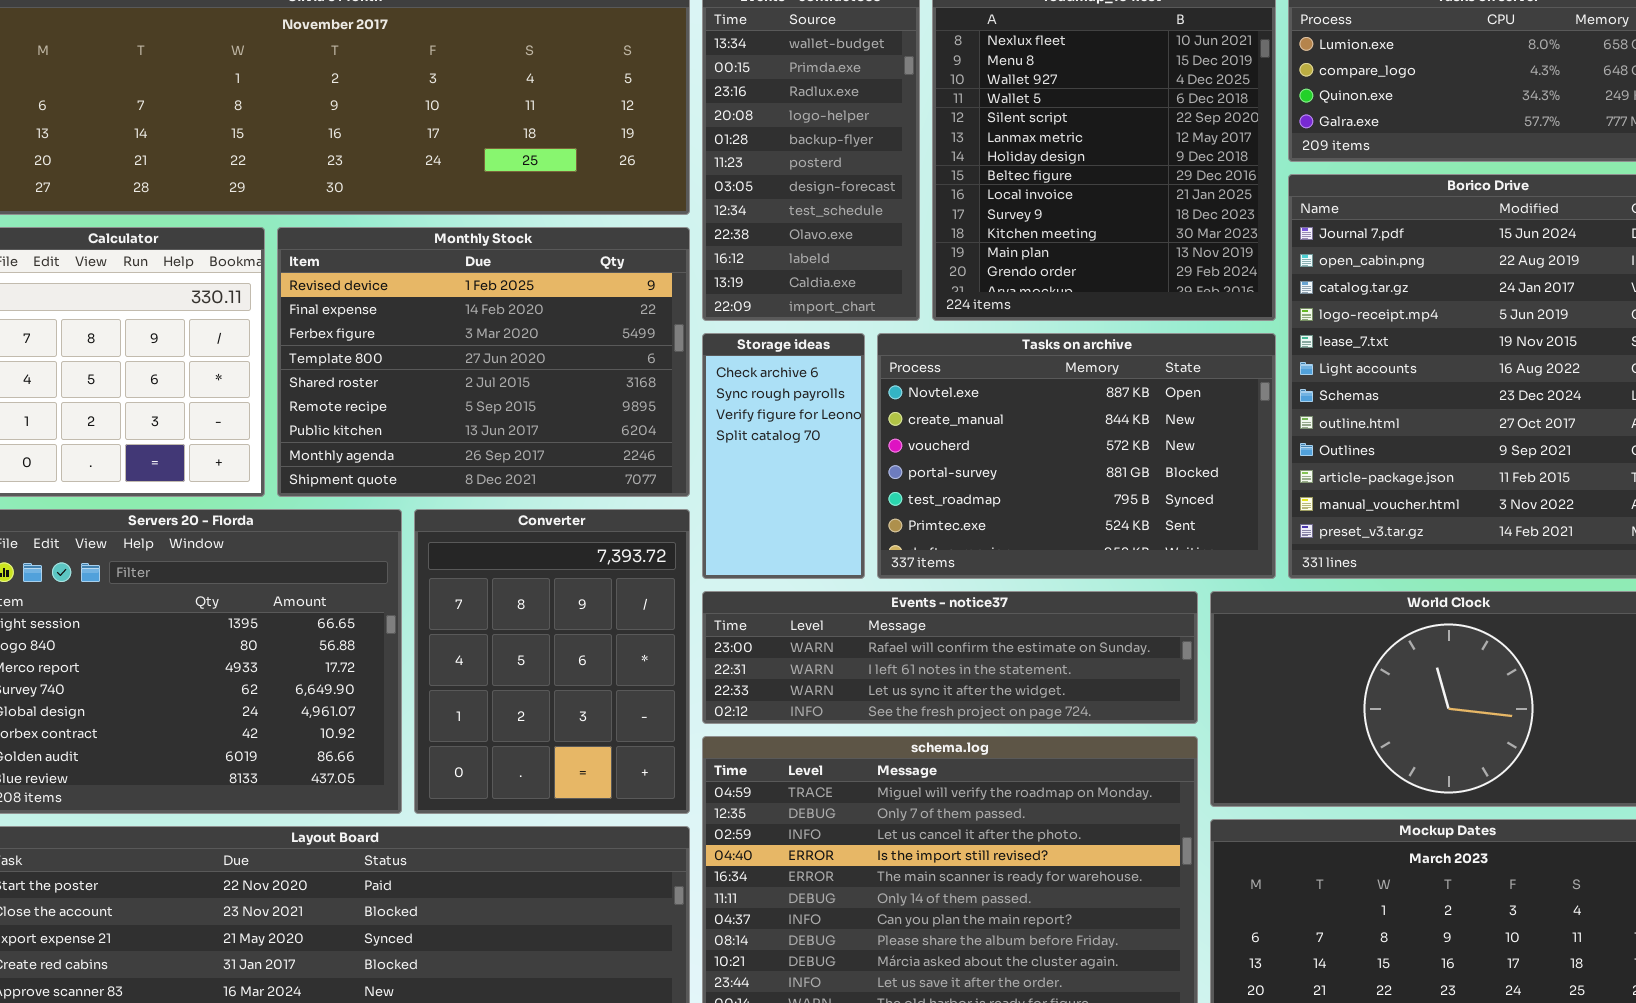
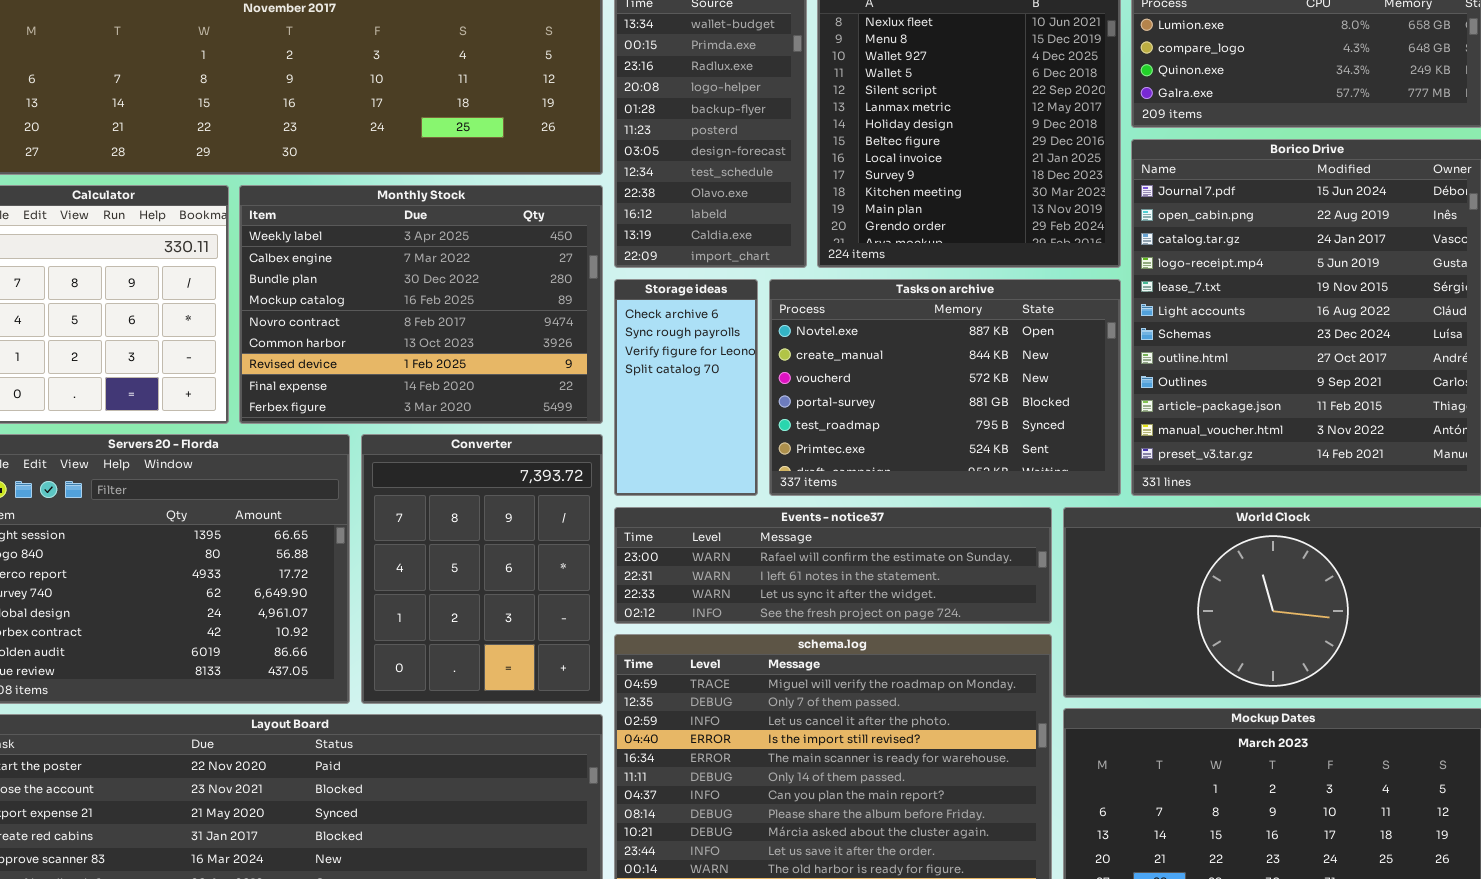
Monthly Stock: [277,227,690,497] -> [239,185,603,424], scrolled up 6 rows

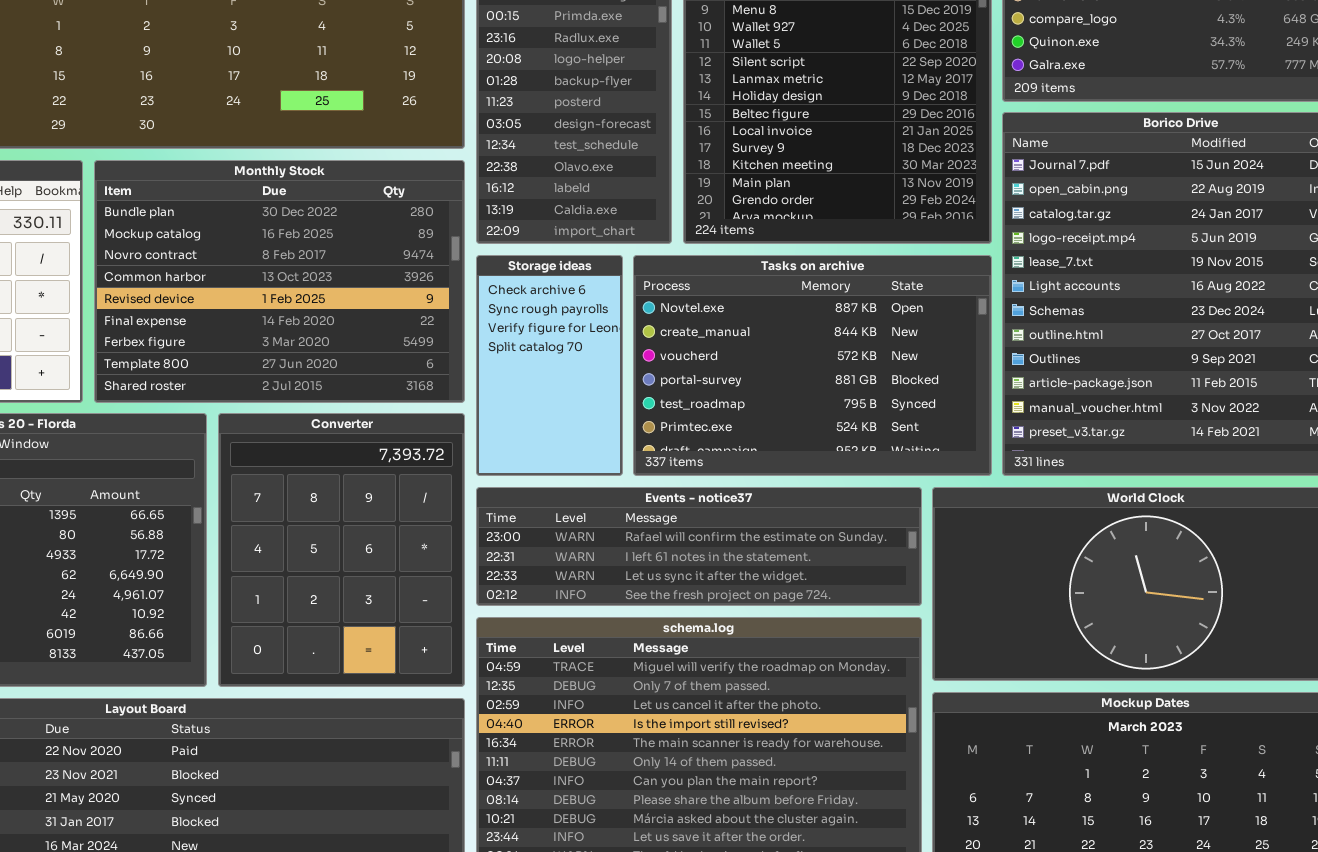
Monthly Stock: [239,185,603,424] -> [94,160,465,403], scrolled down 2 rows

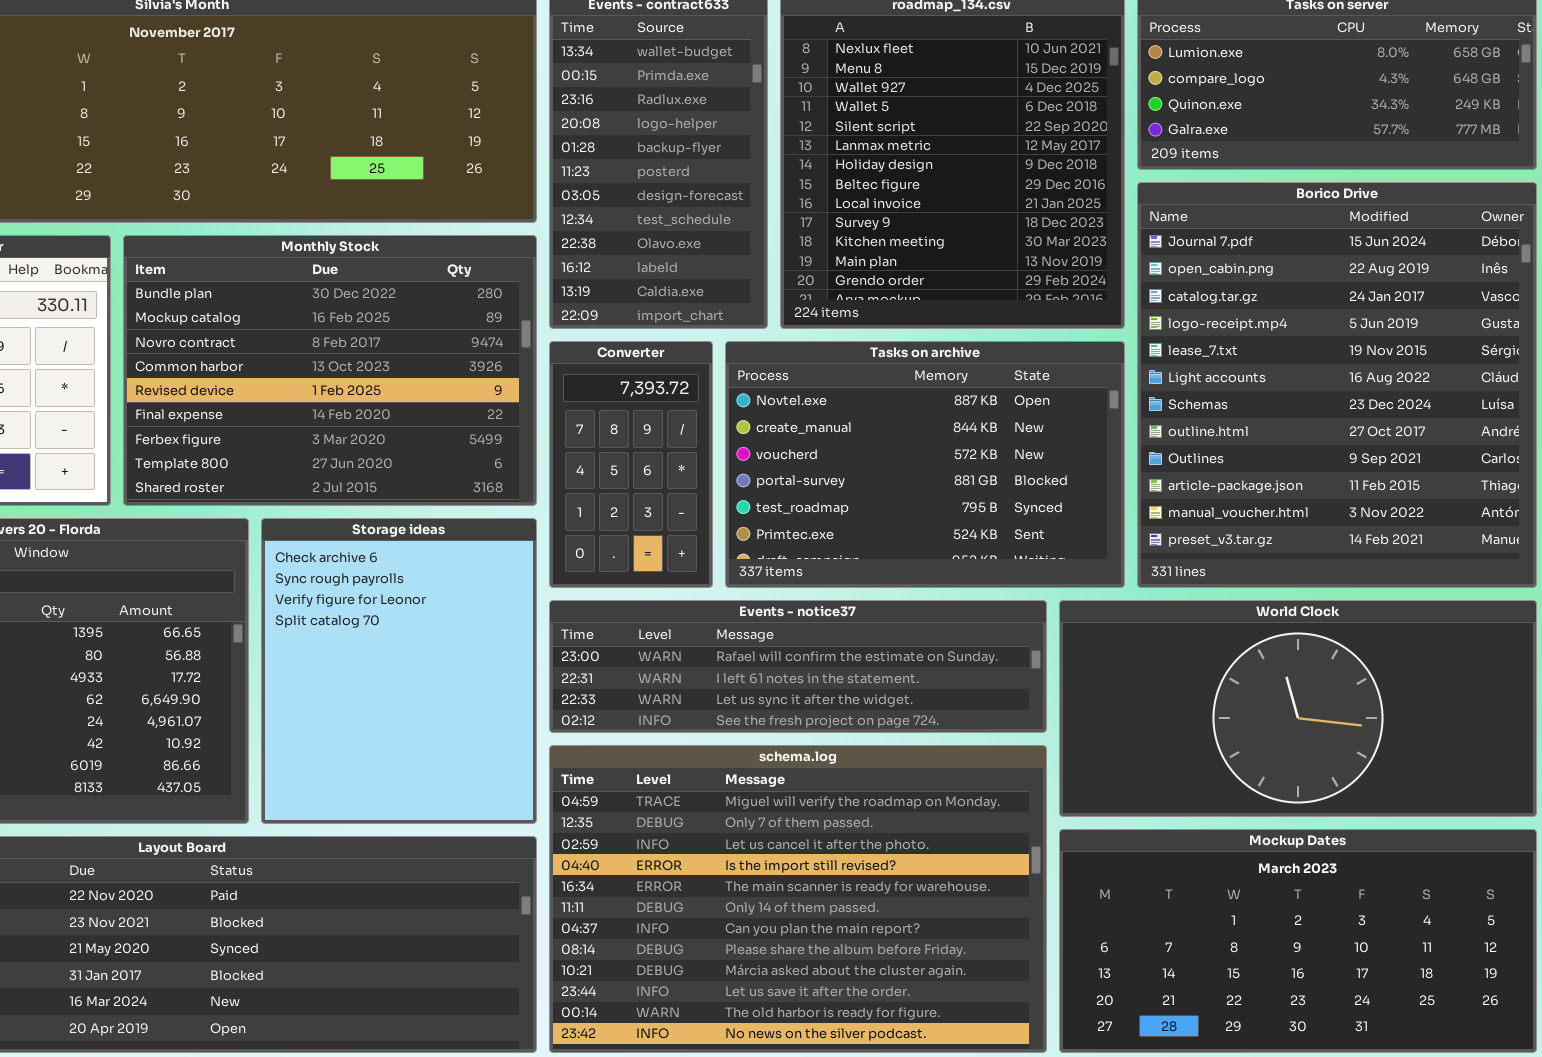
Storage ideas: [476,255,623,476] -> [261,518,537,824], moved, resized
Converter: [218,413,465,687] -> [549,341,713,588], moved, resized

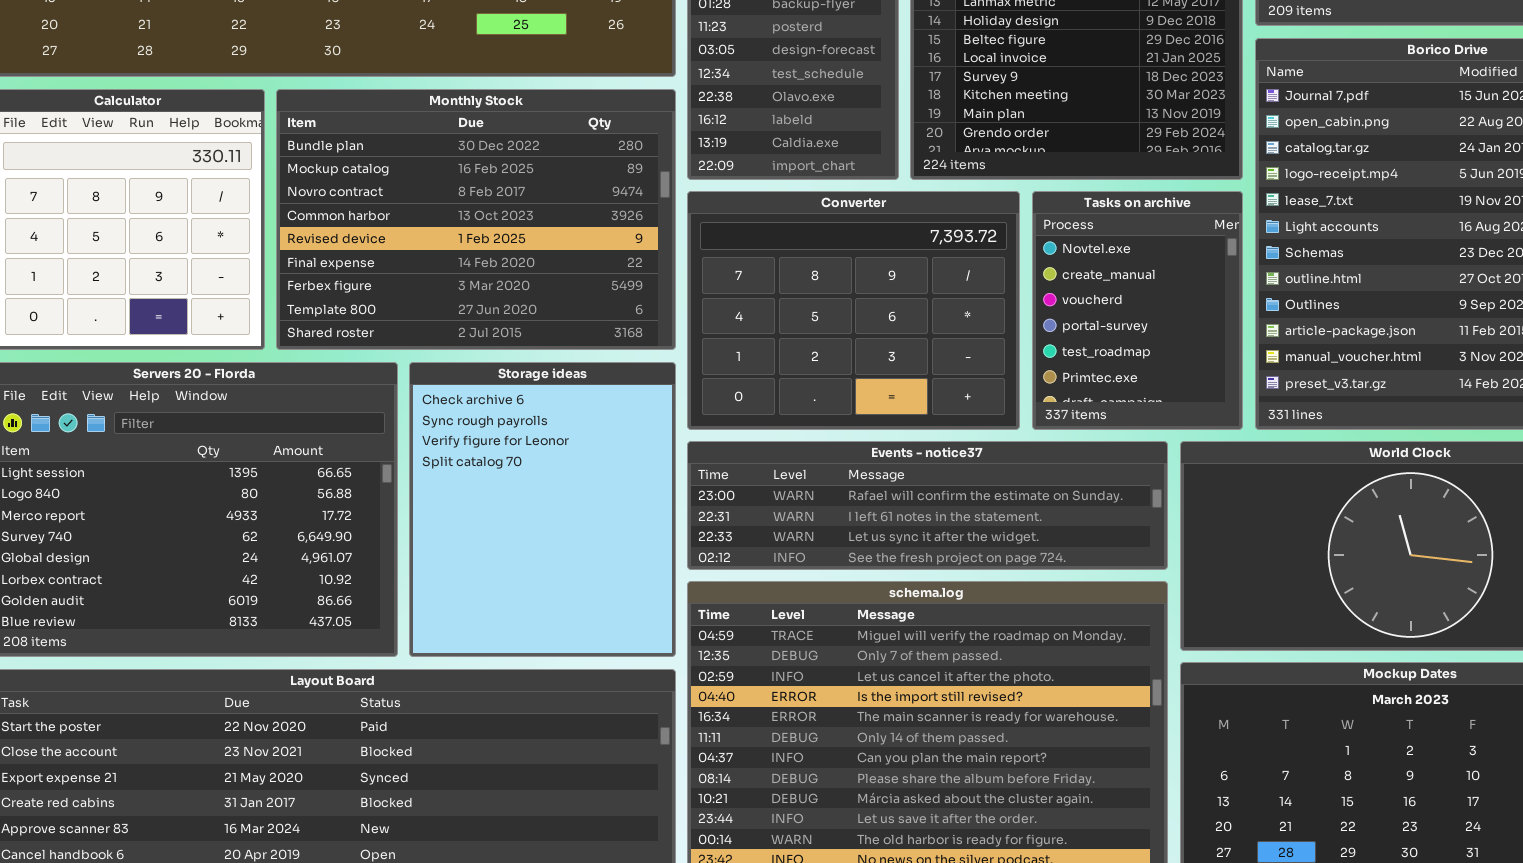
Converter: [549,341,713,588] -> [687,191,1020,430], resized
Tasks on archive: [725,341,1125,588] -> [1032,191,1243,430], resized

